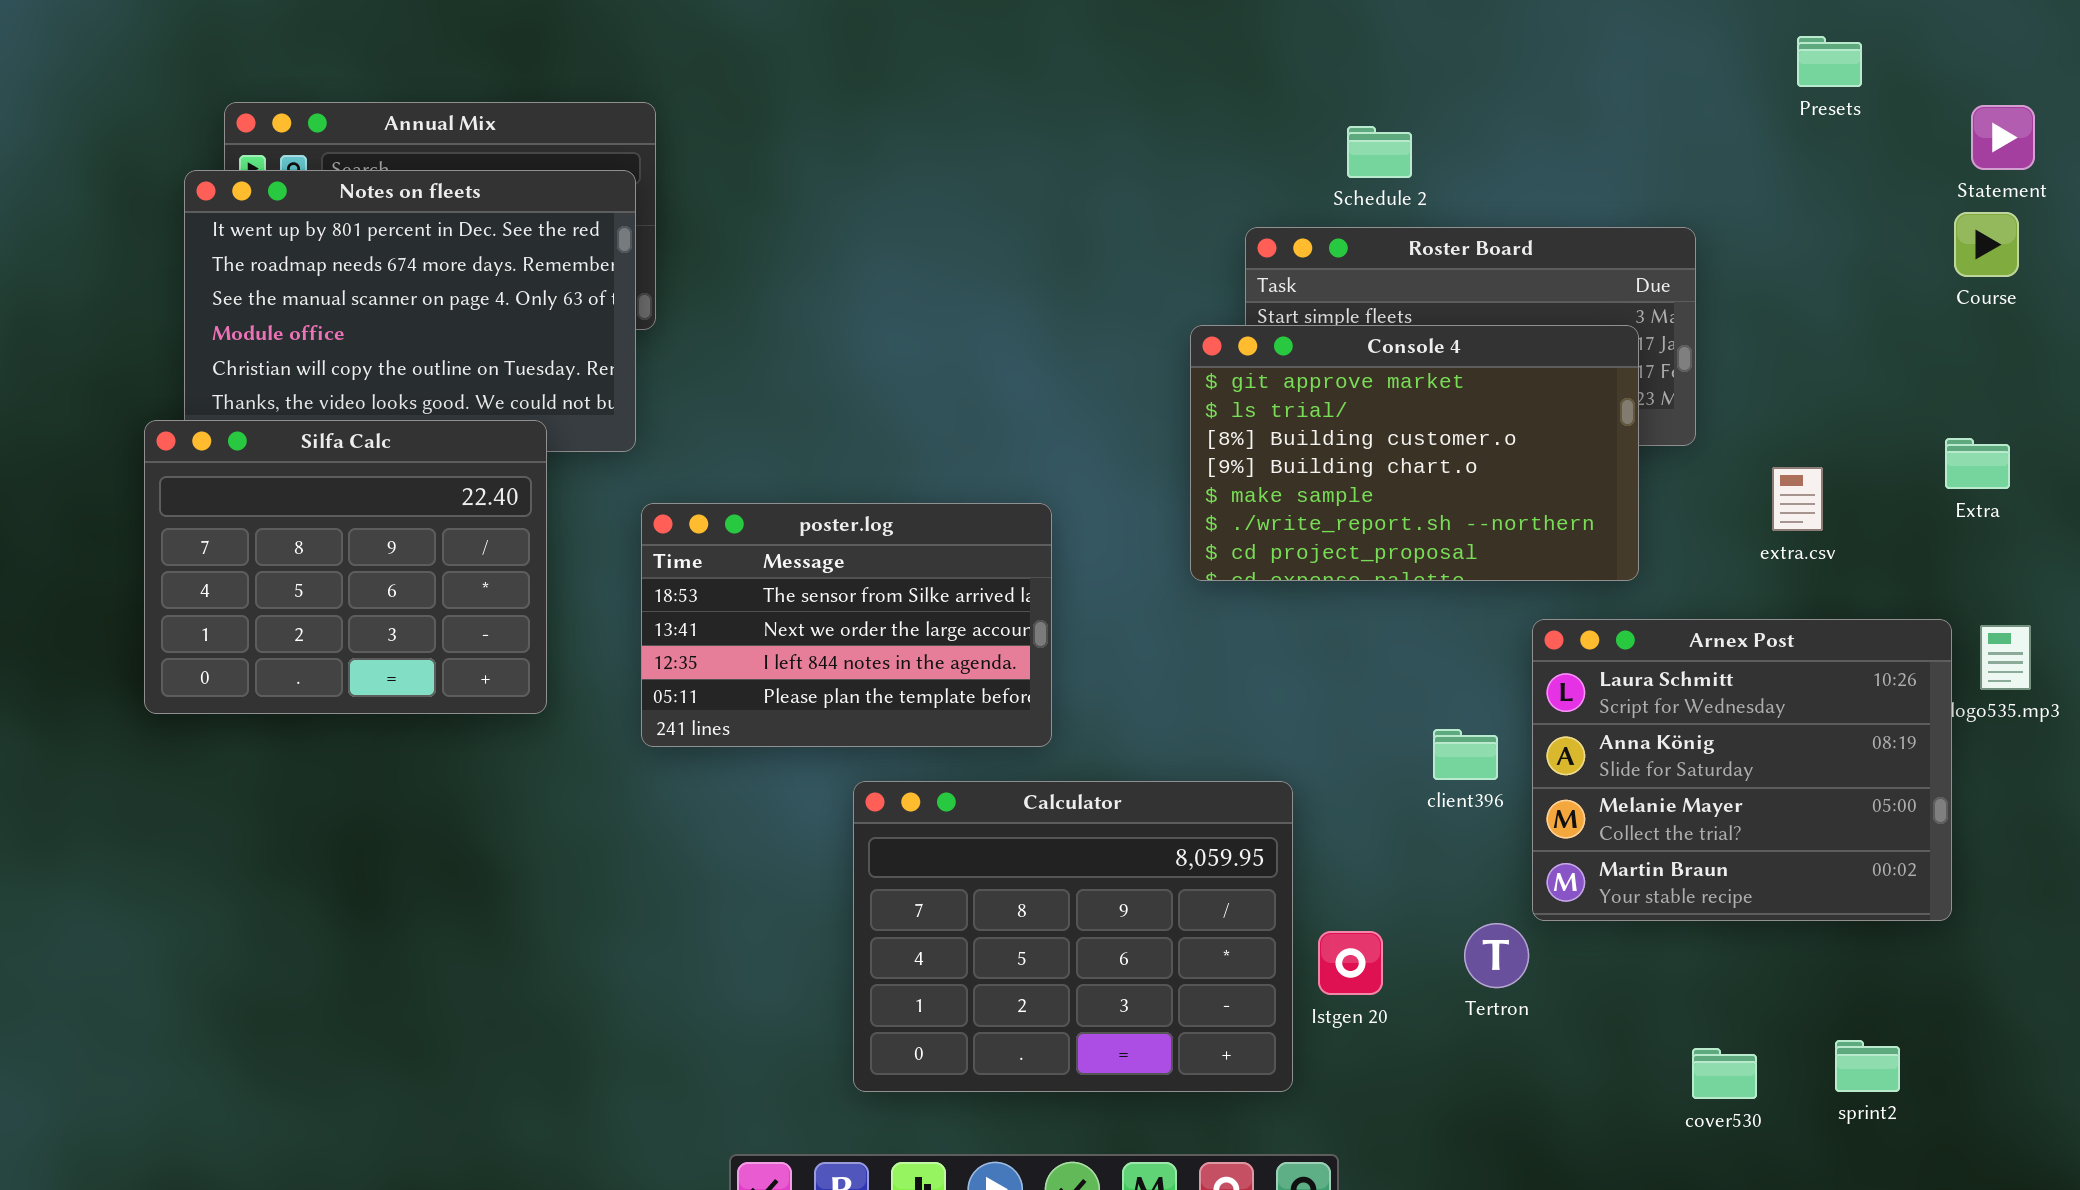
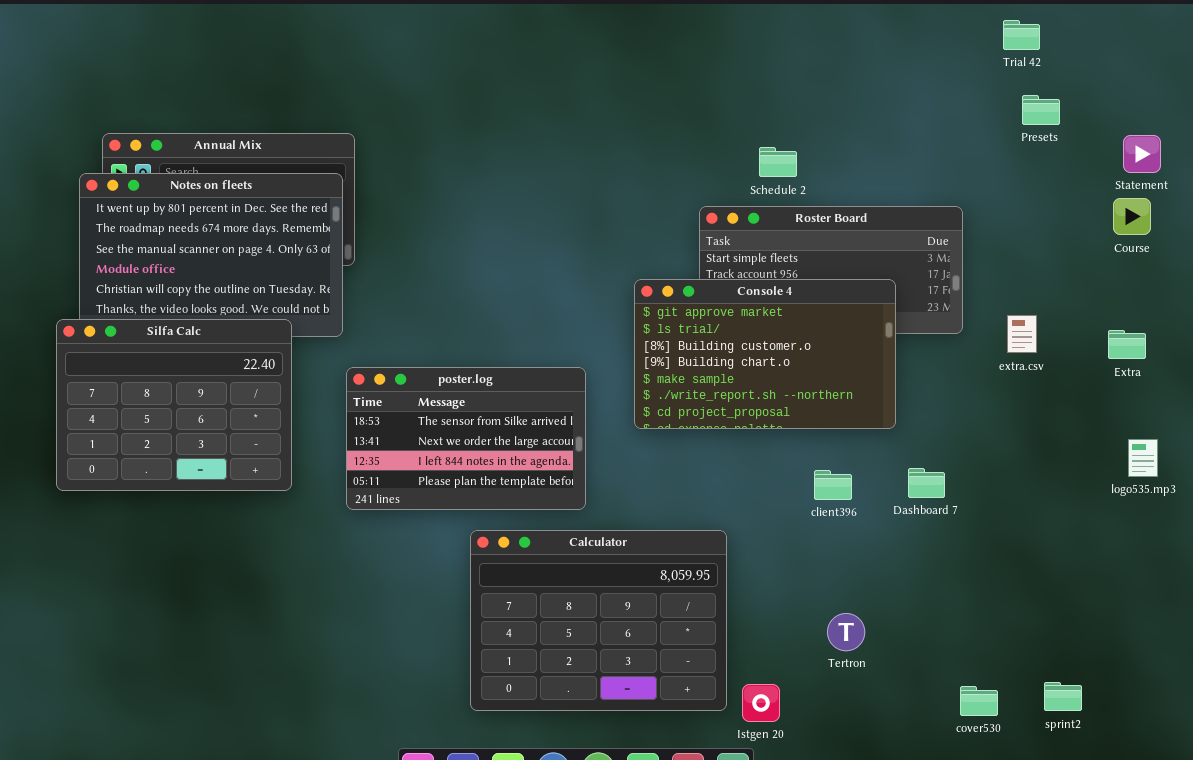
Console 4: [1190,325,1639,581] -> [634,279,896,429], moved
extra.csv: [1772,467,1823,531] -> [1007,315,1037,353], moved
Arnex Post: [1532,619,1952,921] -> none, closed
client396: [1433,729,1498,780] -> [814,470,852,500], moved
Istgen 20: [1318,931,1383,995] -> [742,684,780,722], moved

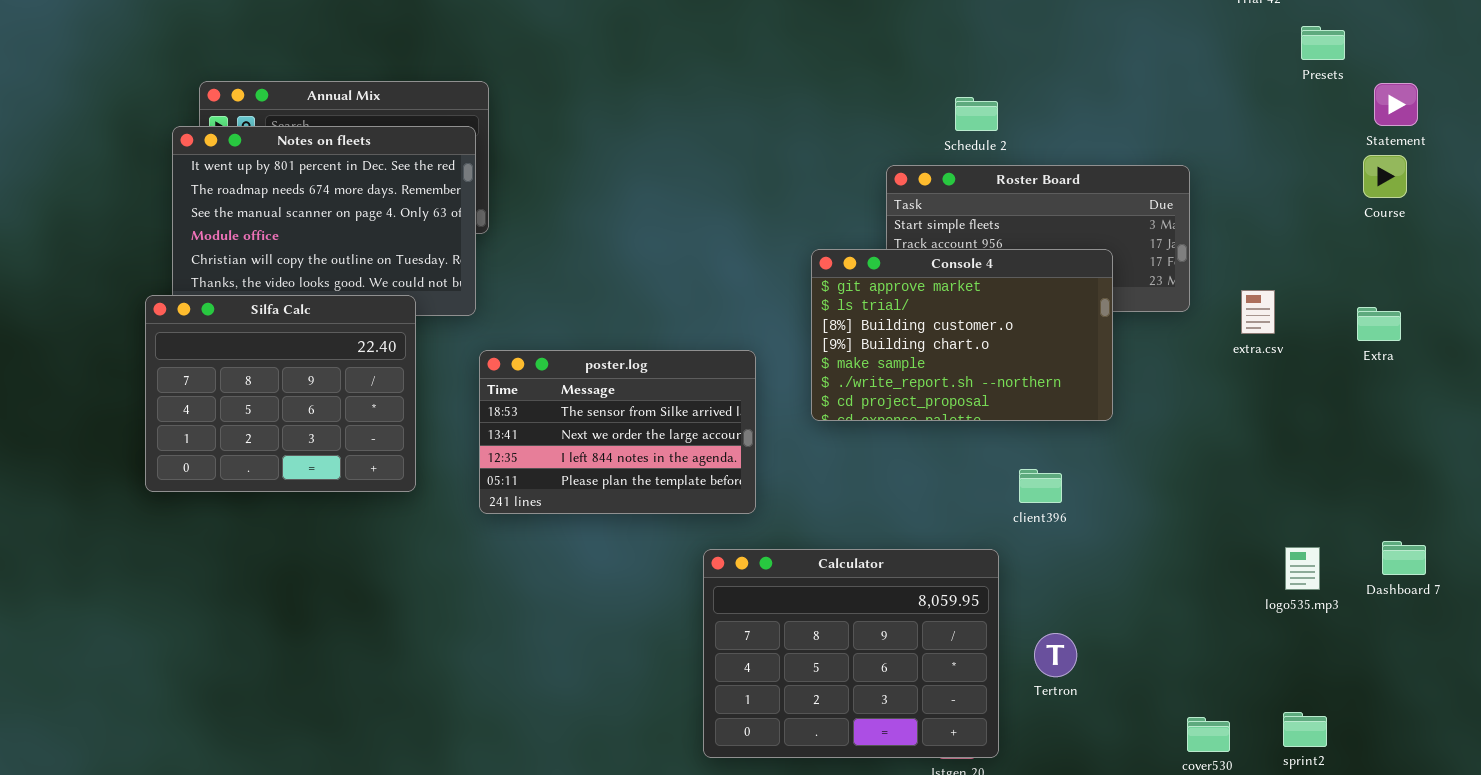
Presets: [1022,95,1060,125] -> [1301,26,1345,60], moved
logo535.mp3: [1128,439,1158,477] -> [1285,547,1320,590], moved
Dashboard 7: [908,468,945,498] -> [1382,541,1426,575], moved
Calculator: [470,530,727,711] -> [703,549,999,758], moved

